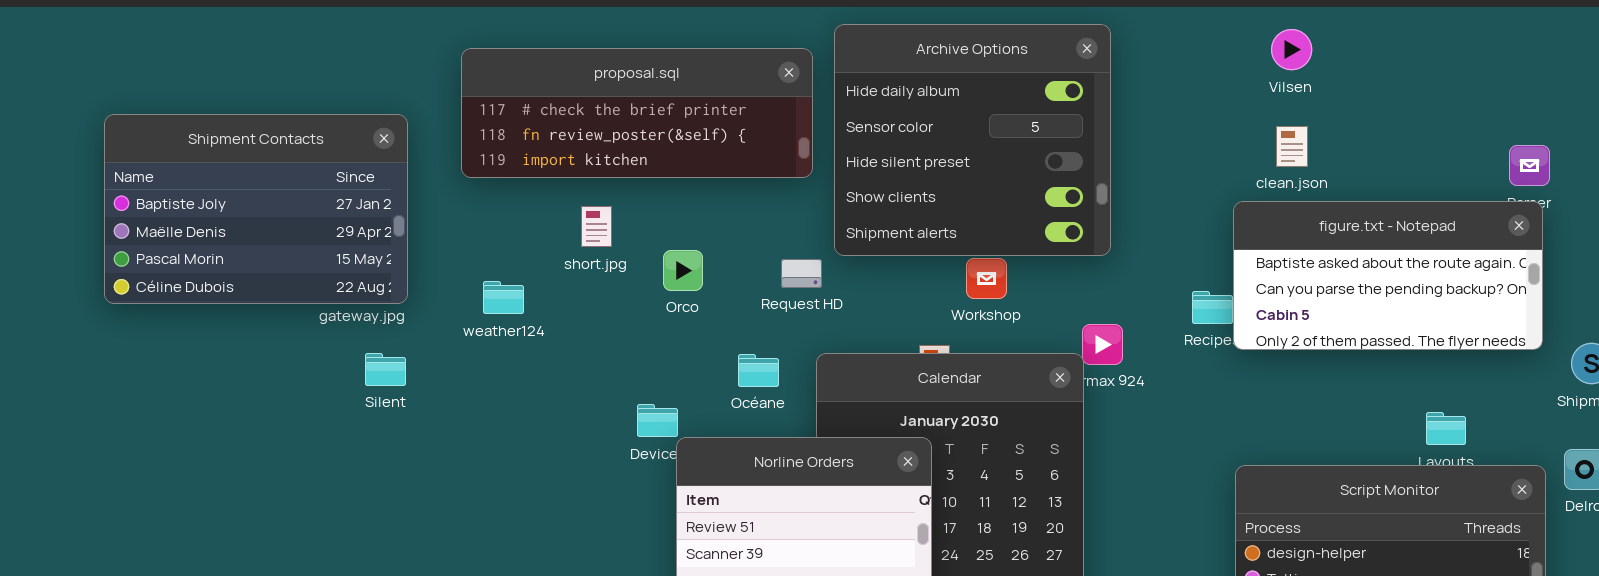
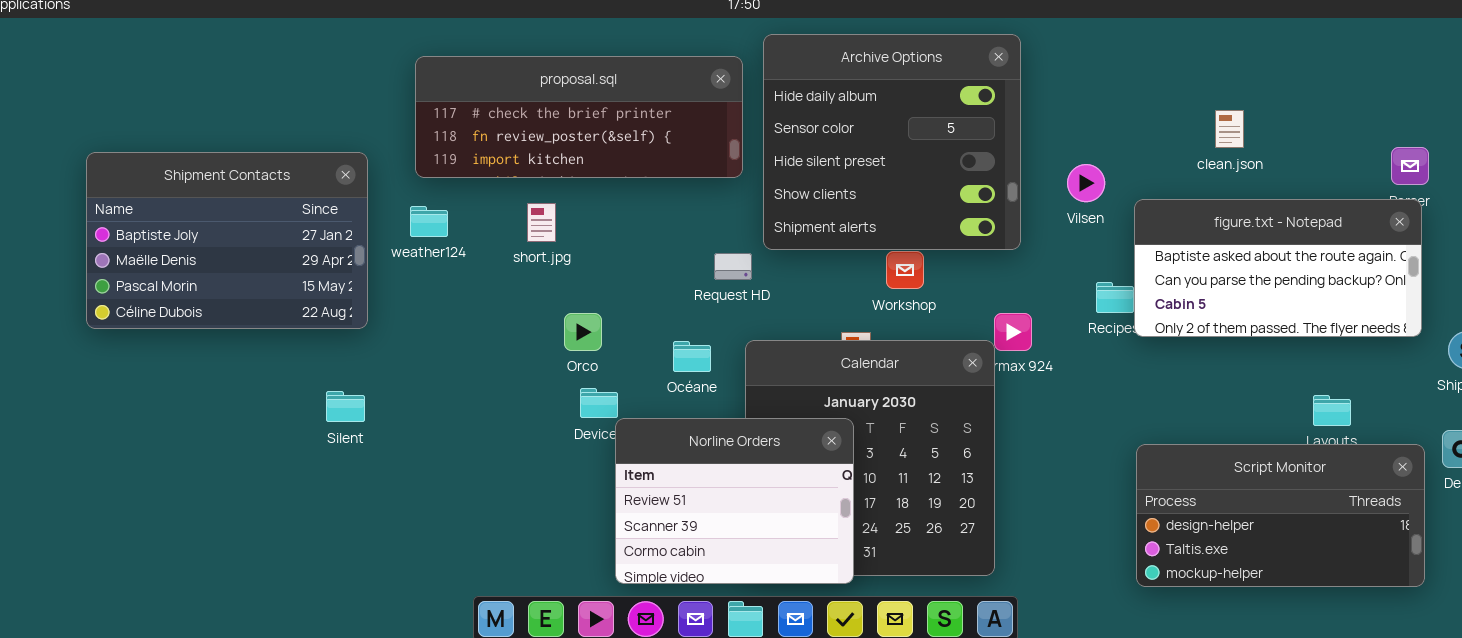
Vilsen: [1271,29,1312,70] -> [1067,164,1105,202], moved
Shipment Contacts: [104,114,408,304] -> [86,152,368,329], moved
clean.json: [1276,126,1308,167] -> [1215,110,1244,148], moved
Orco: [663,250,703,291] -> [564,313,602,351], moved
weather124: [483,281,524,314] -> [410,206,448,237], moved
Silent: [365,353,406,386] -> [326,391,365,422], moved

